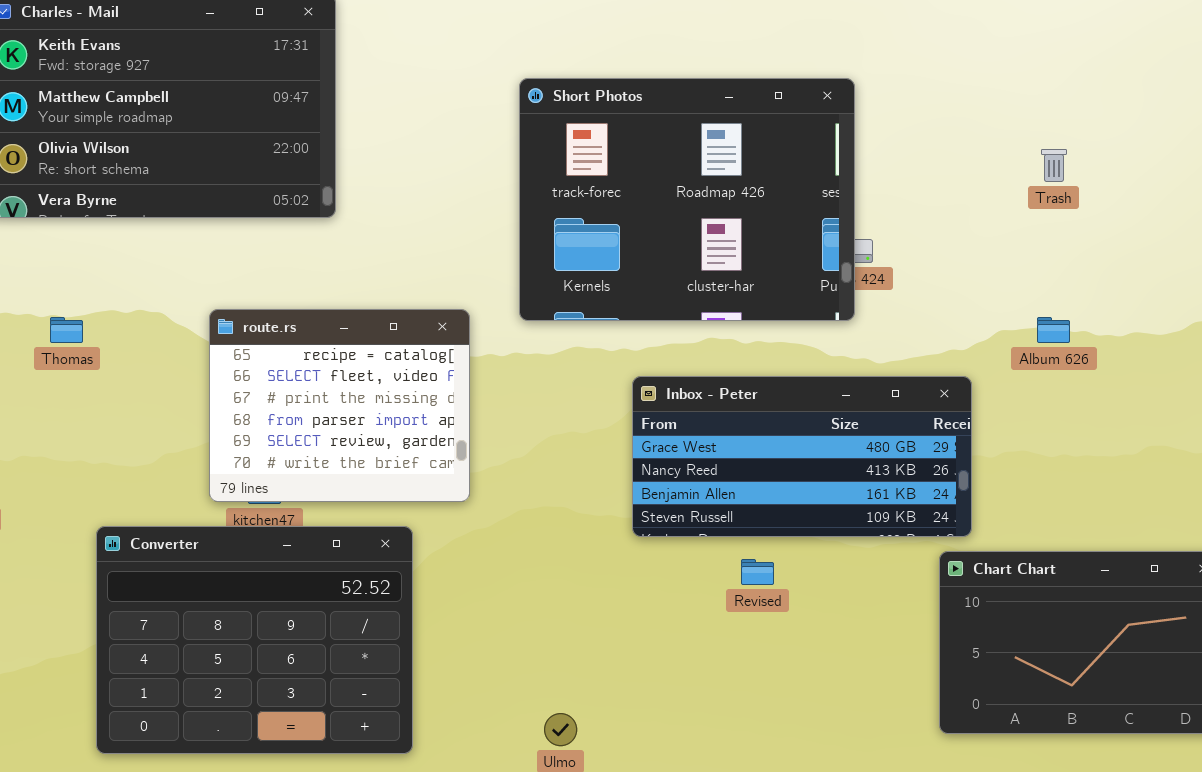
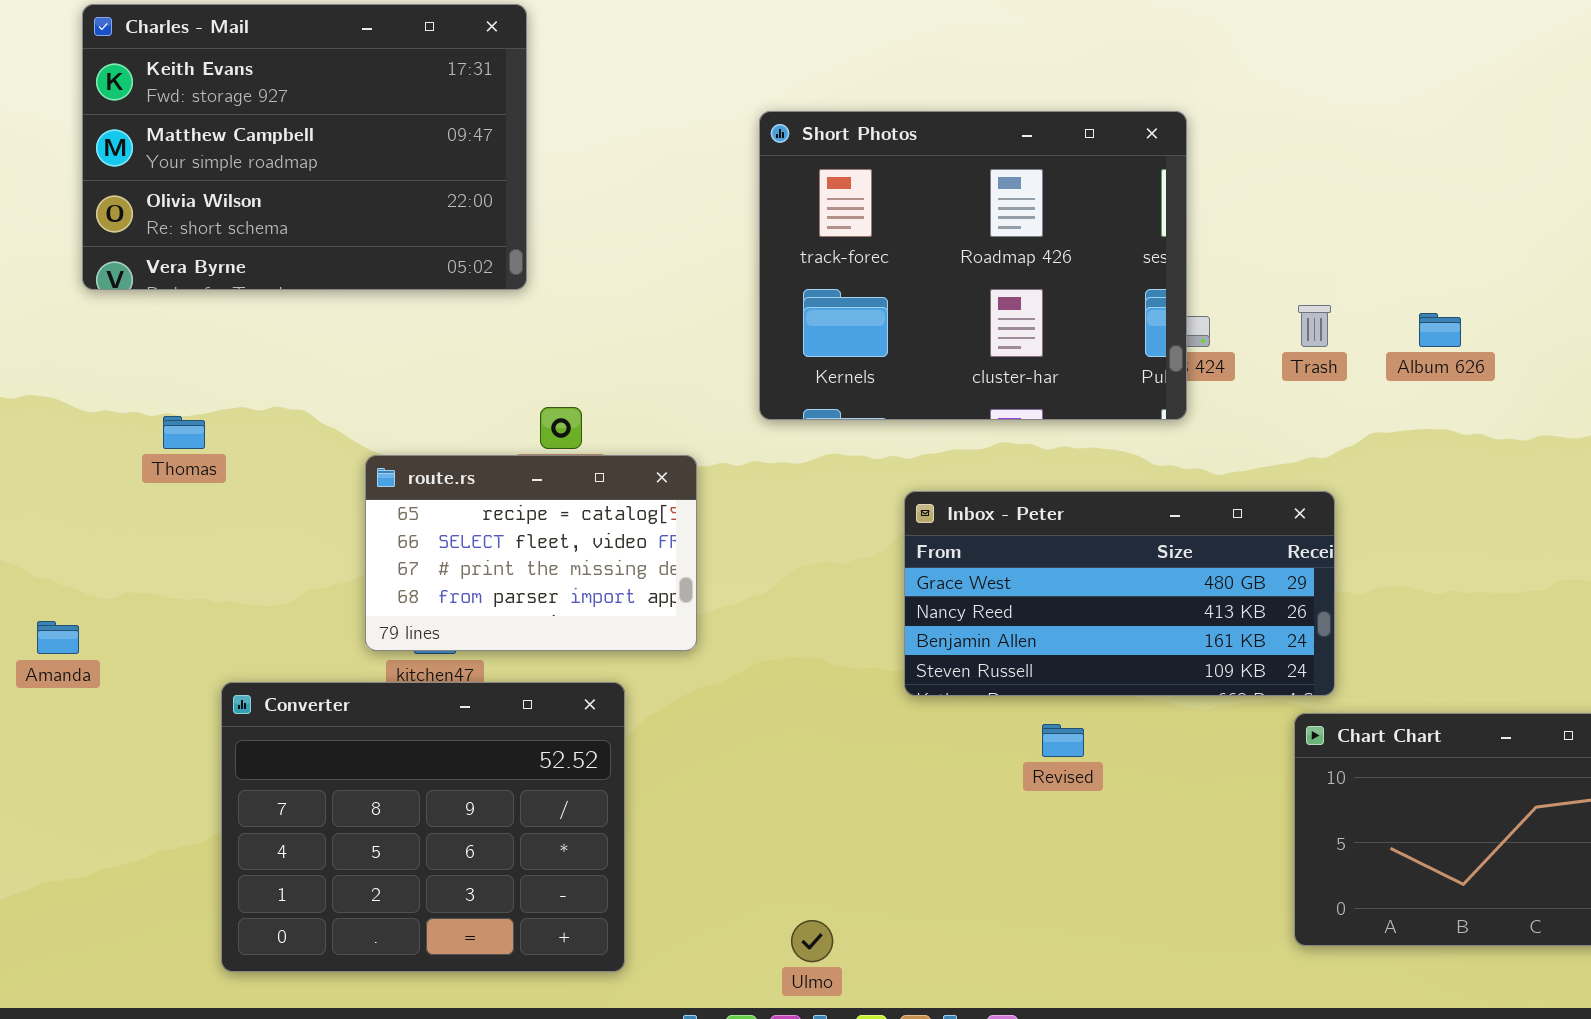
Trash: [1041,149,1067,182] -> [1298,305,1331,347], moved
route.rs: [209,309,470,502] -> [365,455,697,651], resized
Album 626: [1037,317,1070,343] -> [1419,313,1461,347], moved

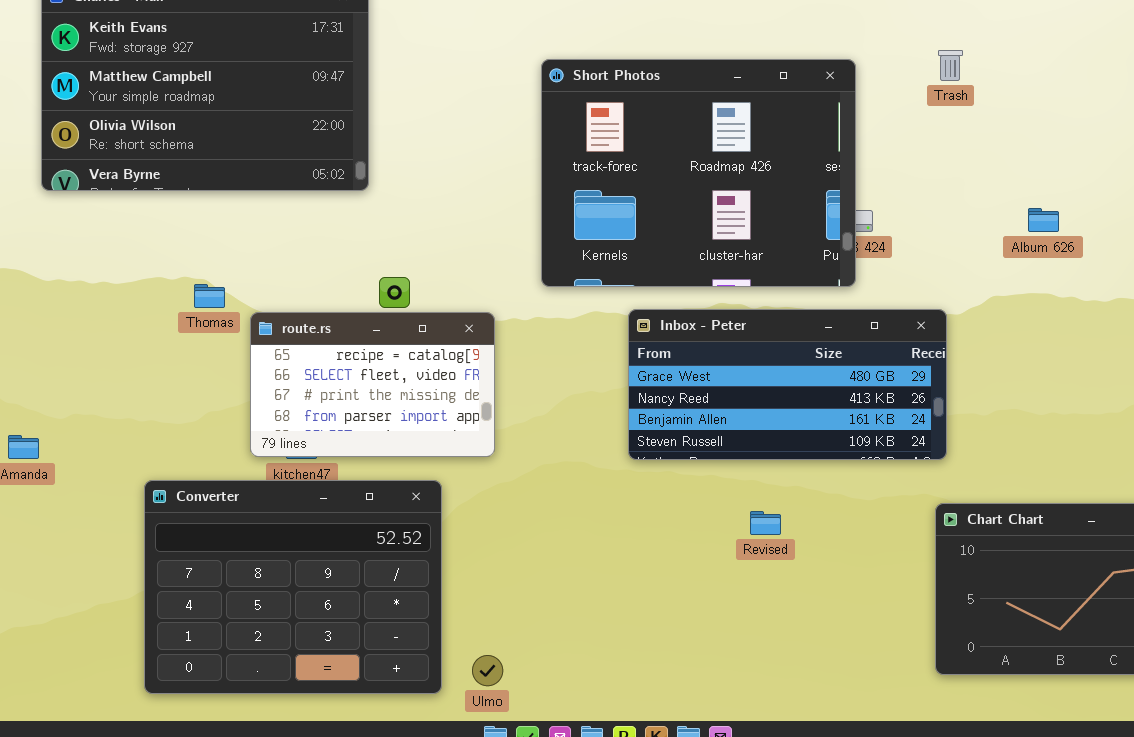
Trash: [1298,305,1331,347] -> [938,50,963,81], moved
Thomas: [163,416,205,449] -> [194,284,225,308], moved
Inbox - Peter: [904,491,1335,696] -> [628,309,947,460], moved
Ulmo: [791,920,833,962] -> [472,655,503,686], moved

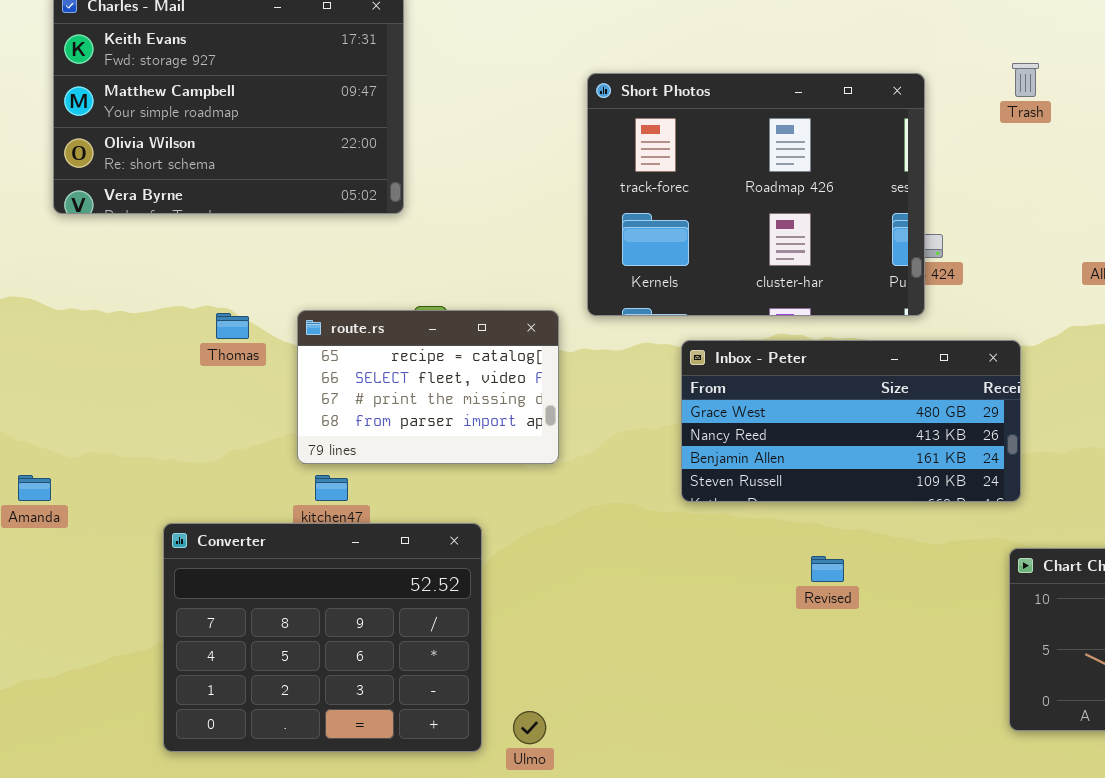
route.rs: [250,312,495,457] -> [297,310,559,464], moved

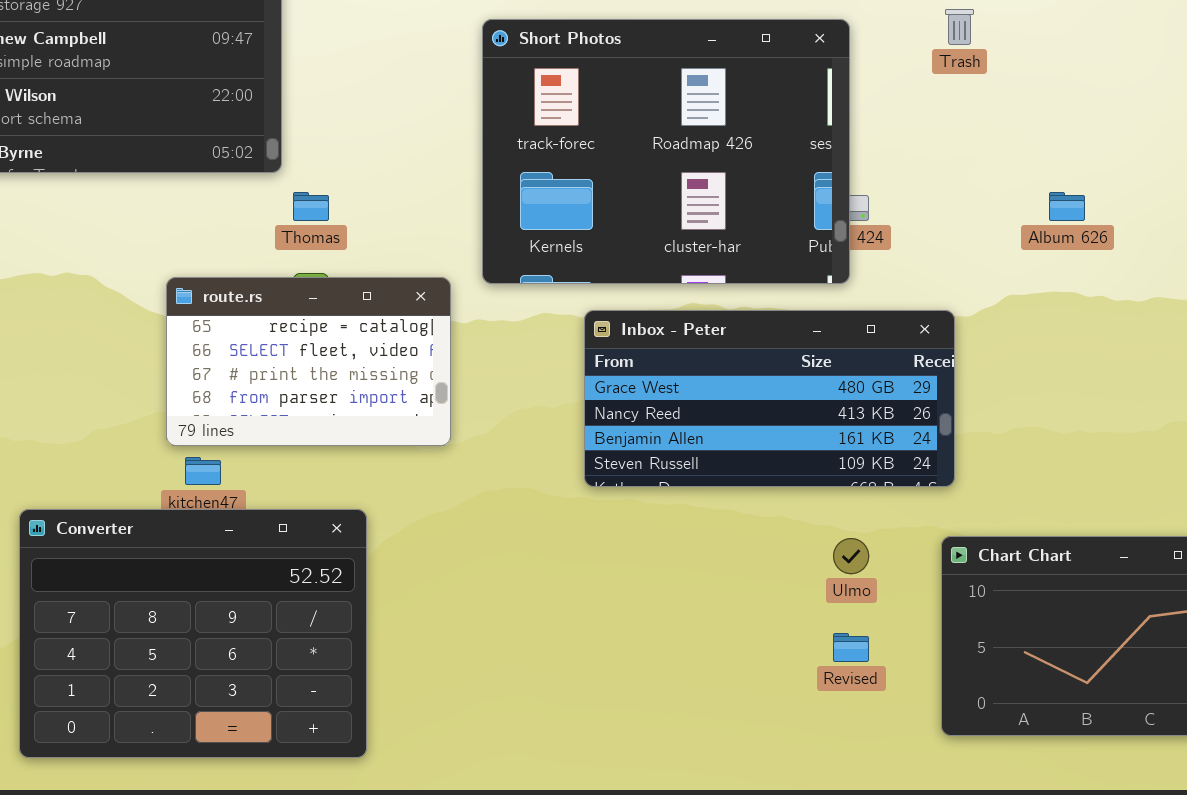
Thomas: [216,313,249,339] -> [293,192,329,221], moved
Revised: [811,556,844,582] -> [833,633,869,662], moved
Ulmo: [513,711,546,744] -> [833,538,869,574], moved

